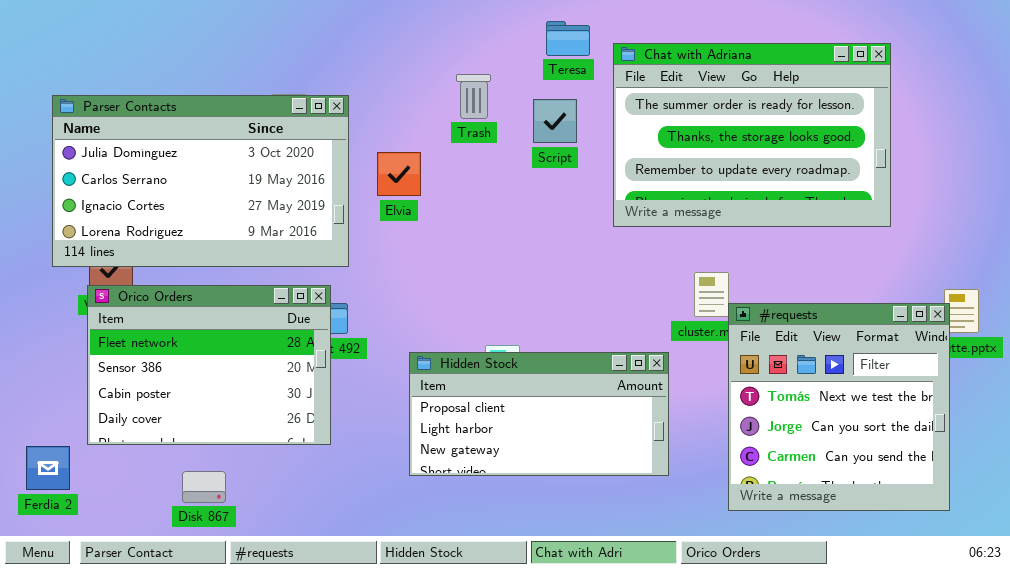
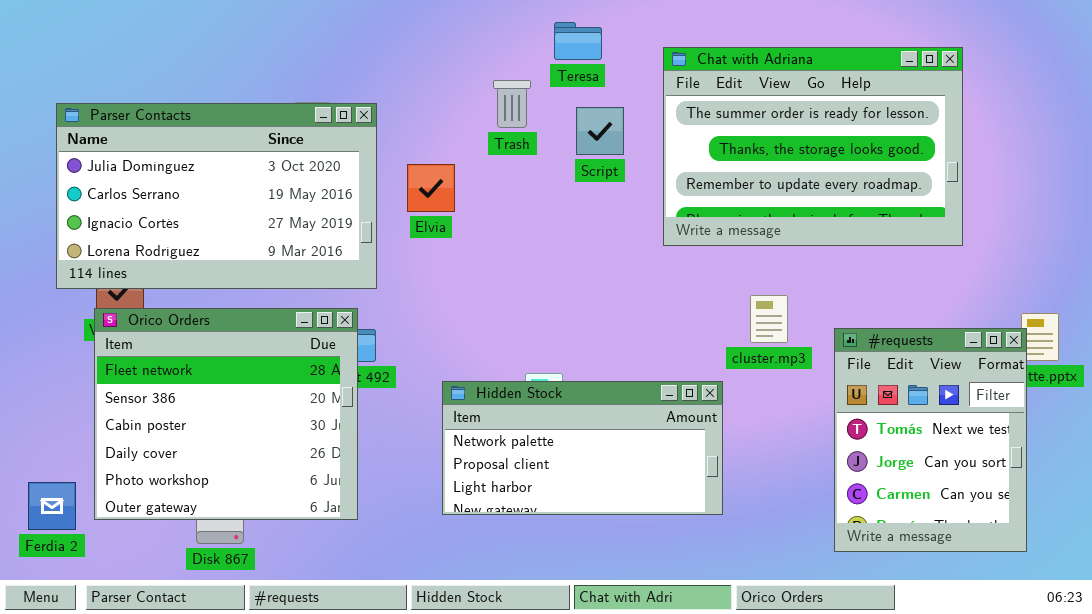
Teresa: [546,21,590,56] -> [554,22,602,60], moved
Orico Orders: [87,285,331,445] -> [94,308,358,520], resized
#requests: [728,303,950,511] -> [834,328,1027,552], resized
Hidden Stock: [409,352,669,476] -> [442,381,723,515], scrolled up 1 row

